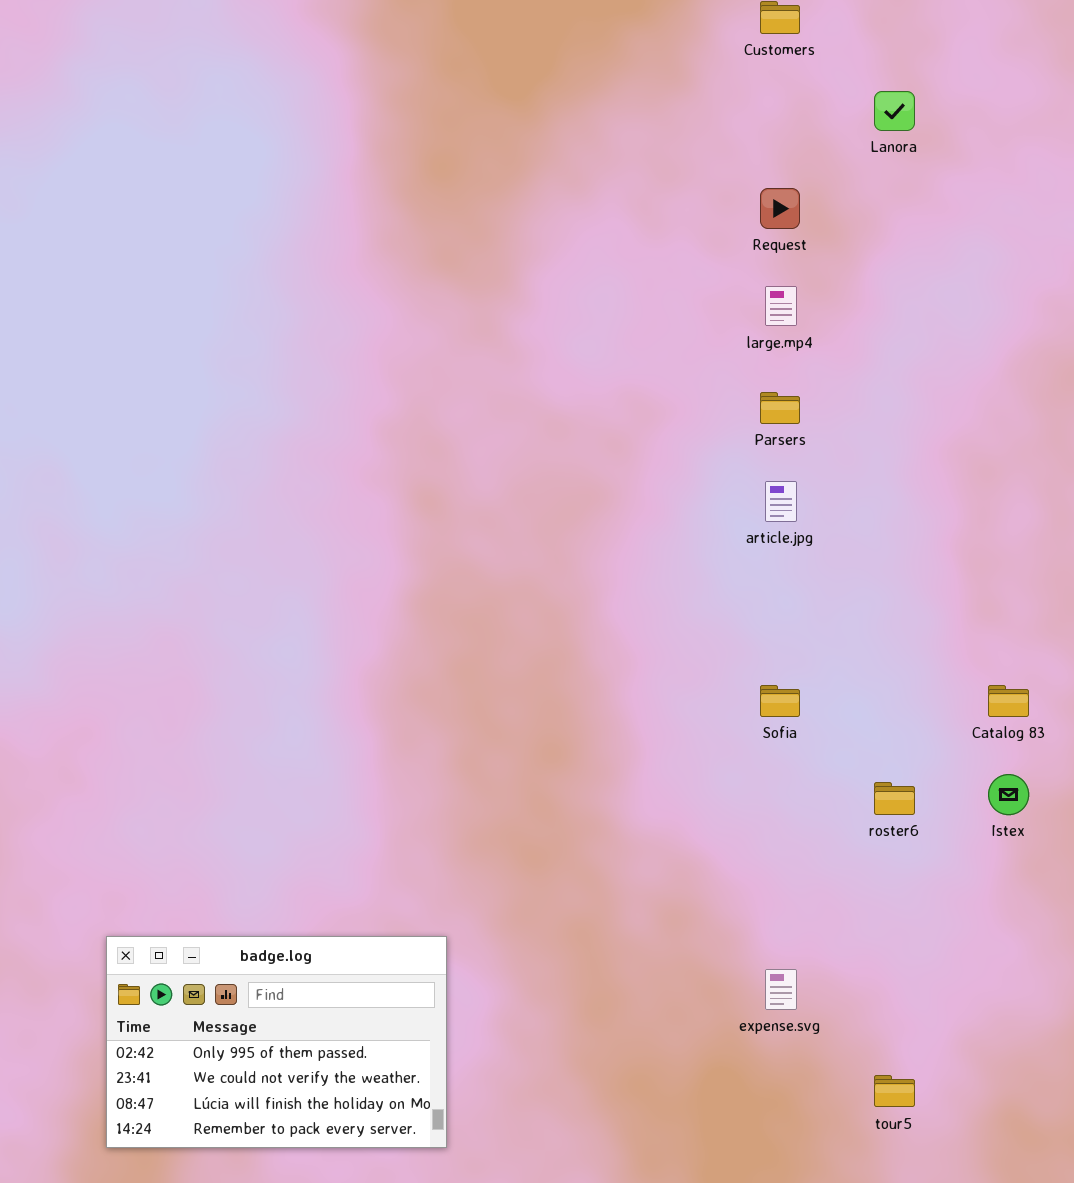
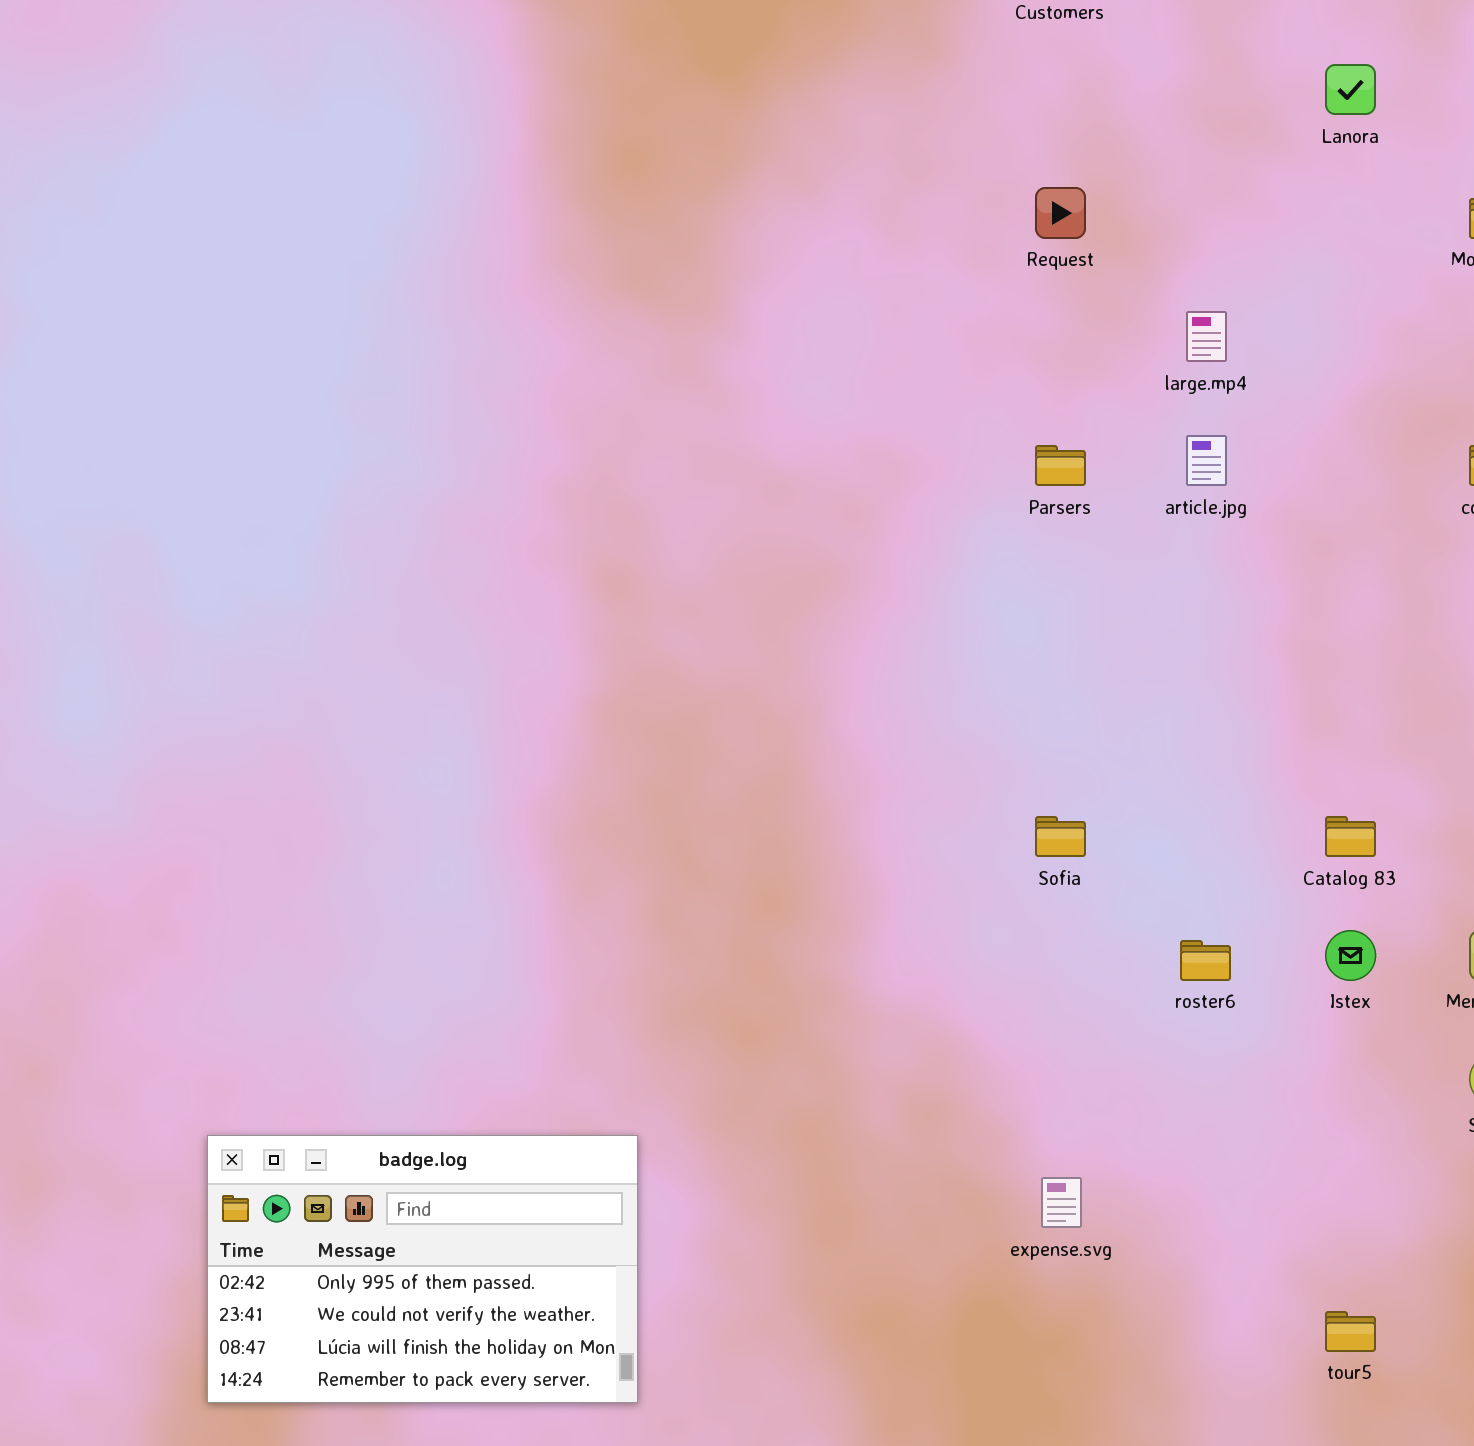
Lanora: [874,91,915,131] -> [1325,64,1376,115], moved
large.mp4: [765,286,797,326] -> [1186,311,1227,362], moved
article.jpg: [765,481,797,522] -> [1186,435,1227,486], moved
tour5: [874,1075,915,1107] -> [1325,1311,1376,1352], moved

